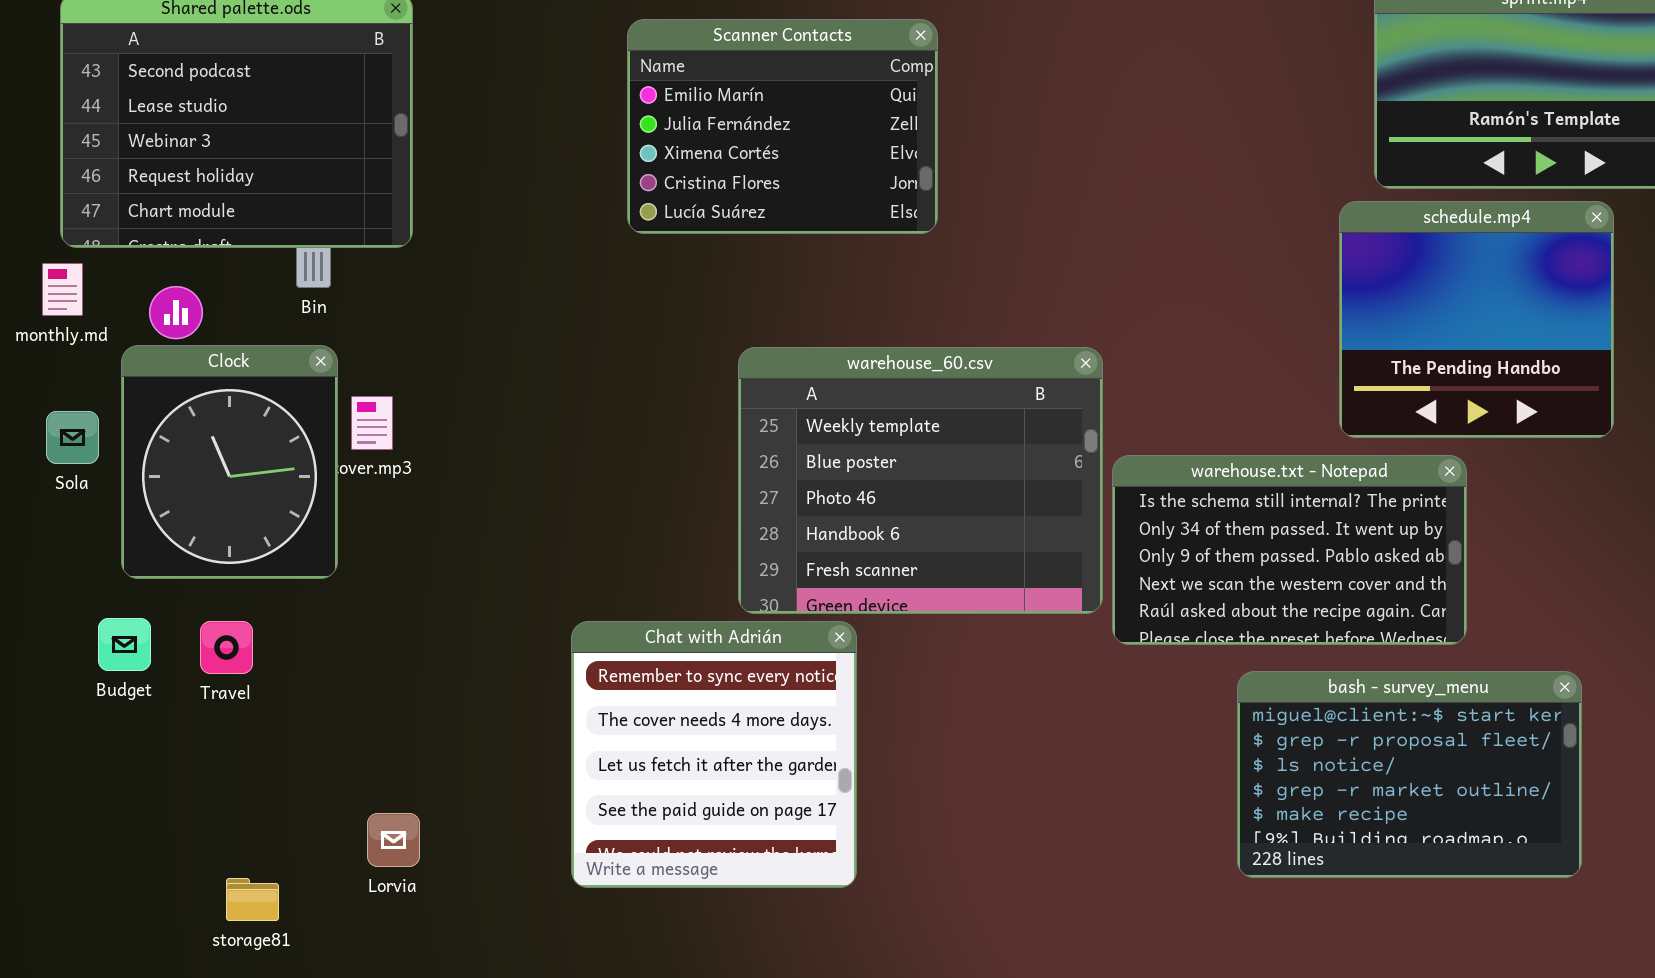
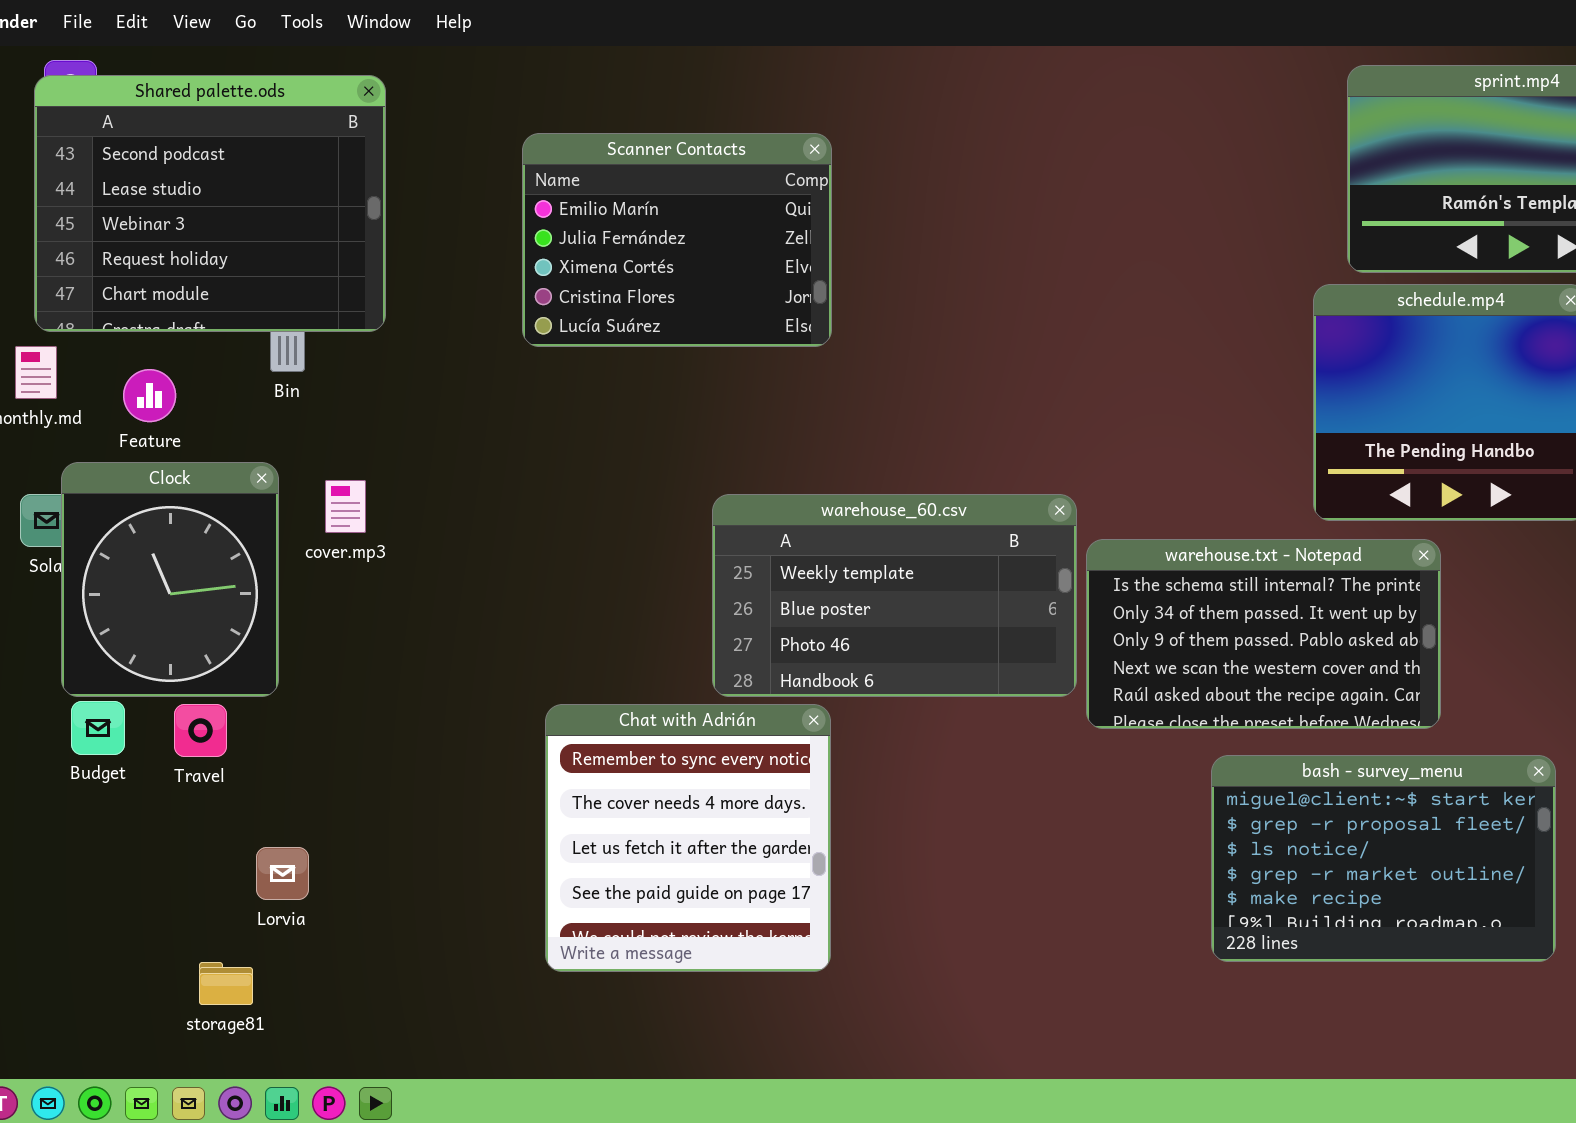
Scanner Contacts: [627,19,938,234] -> [522,133,832,347], moved
Clock: [121,345,338,579] -> [61,462,279,697], moved
warehouse_60.csv: [738,347,1103,614] -> [712,494,1077,697], resized
Lorvia: [367,813,420,867] -> [256,847,309,900], moved

